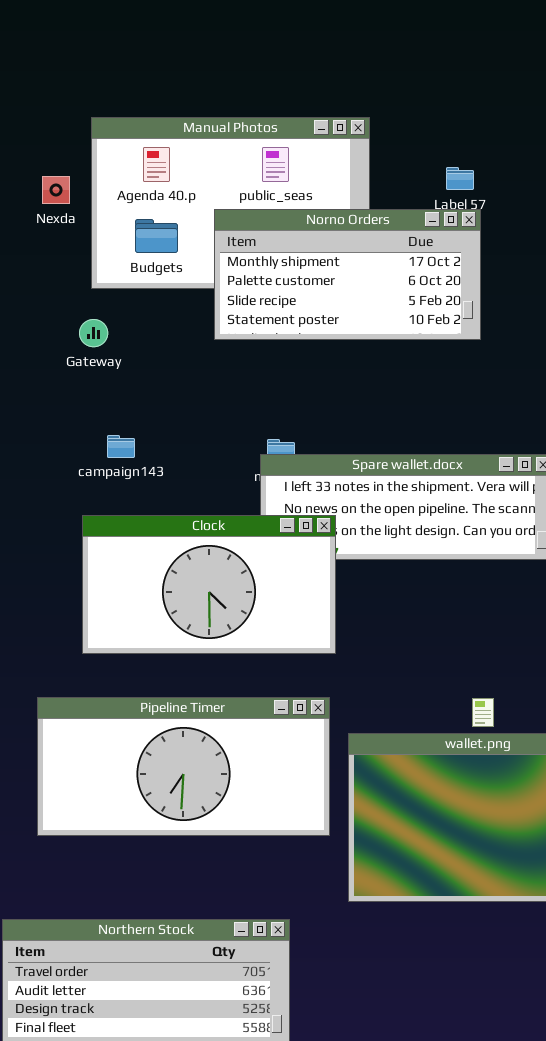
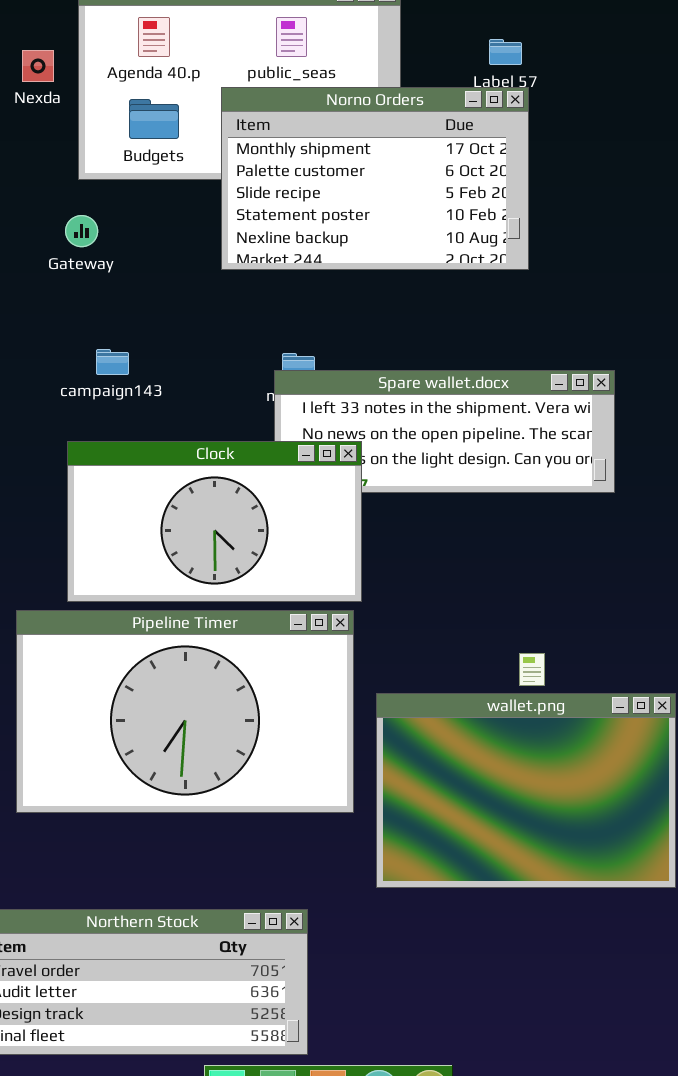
Norno Orders: [214,209,481,340] -> [221,87,529,270], resized
Pipeline Timer: [37,697,330,836] -> [16,610,354,813], resized

